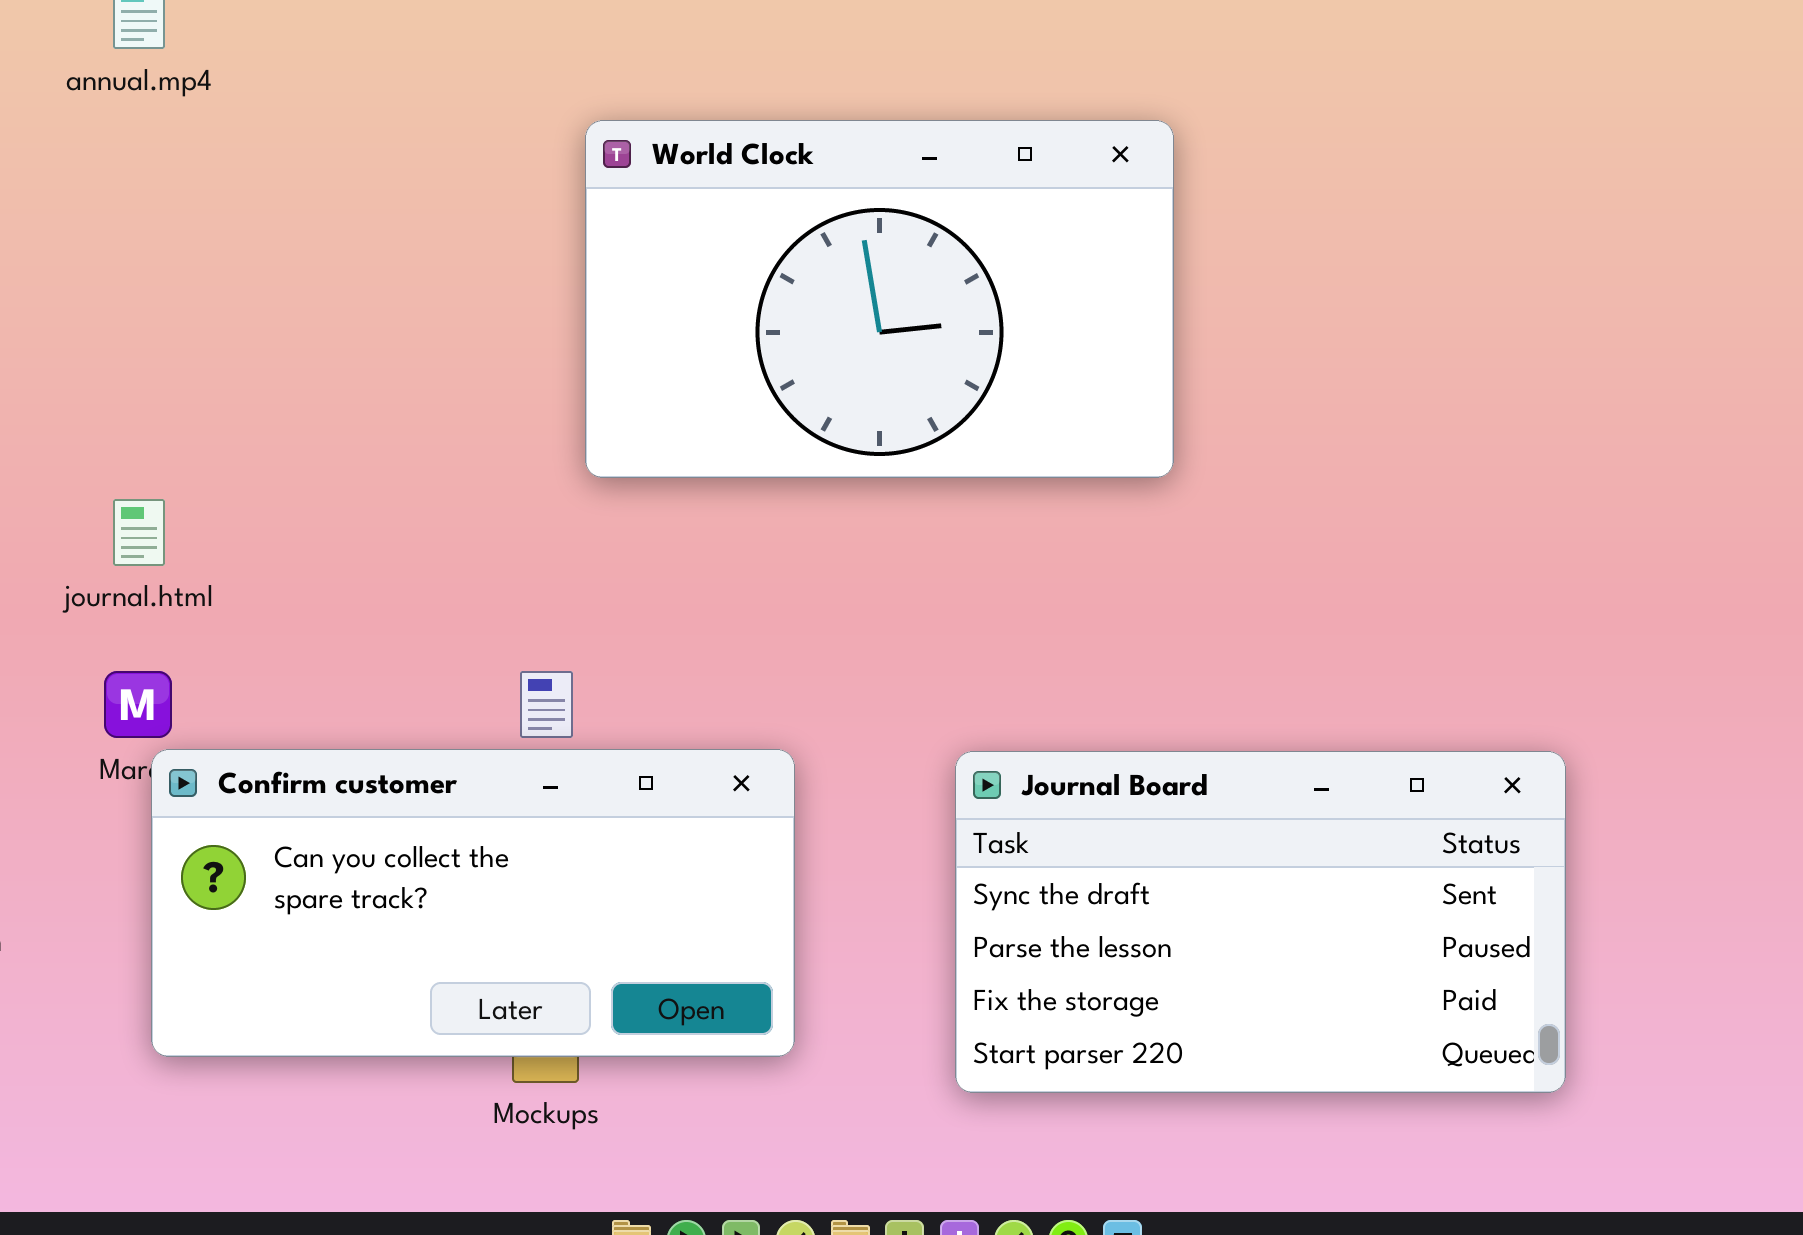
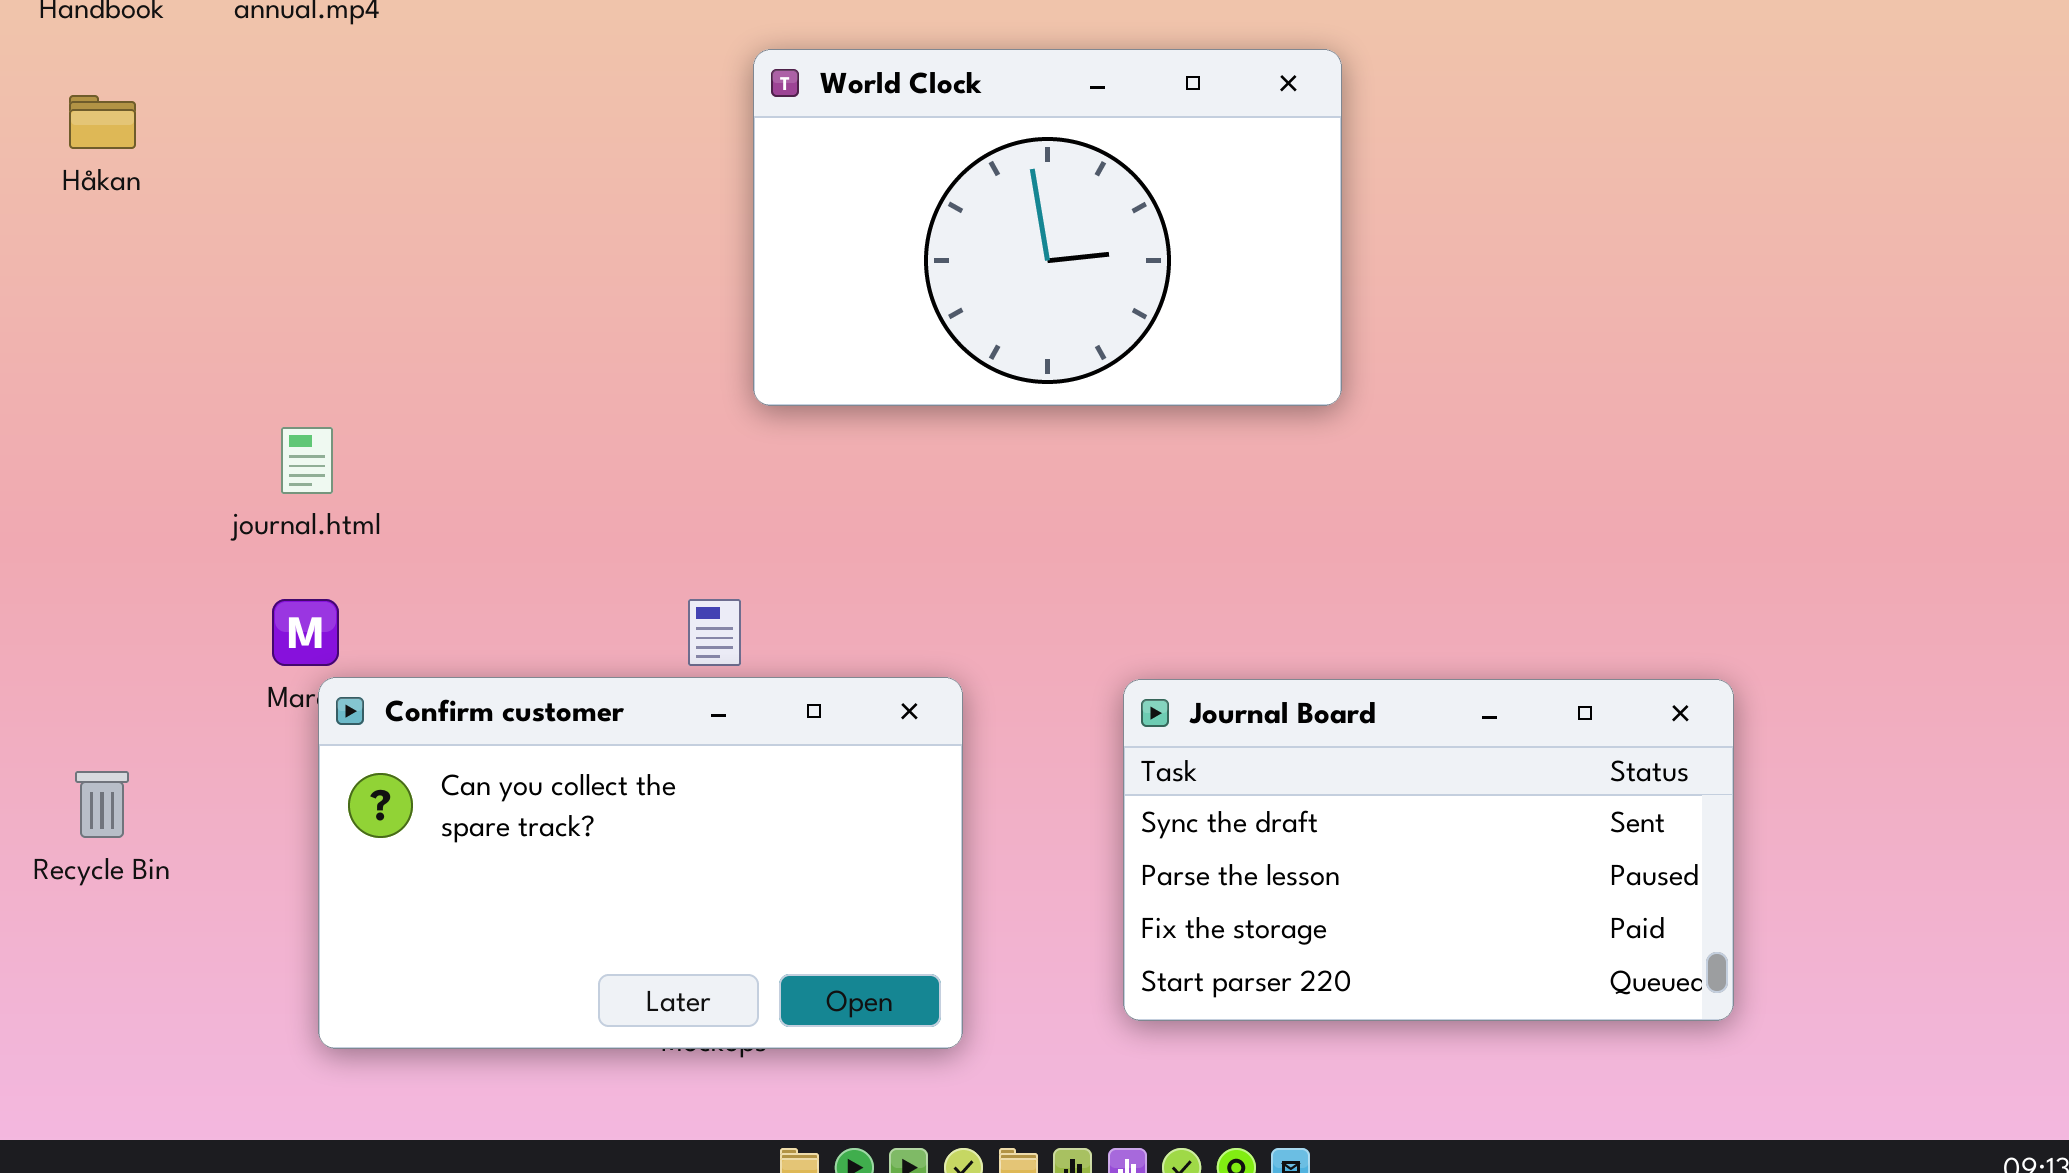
Confirm customer: [151,749,795,1057] -> [318,677,963,1049], resized

